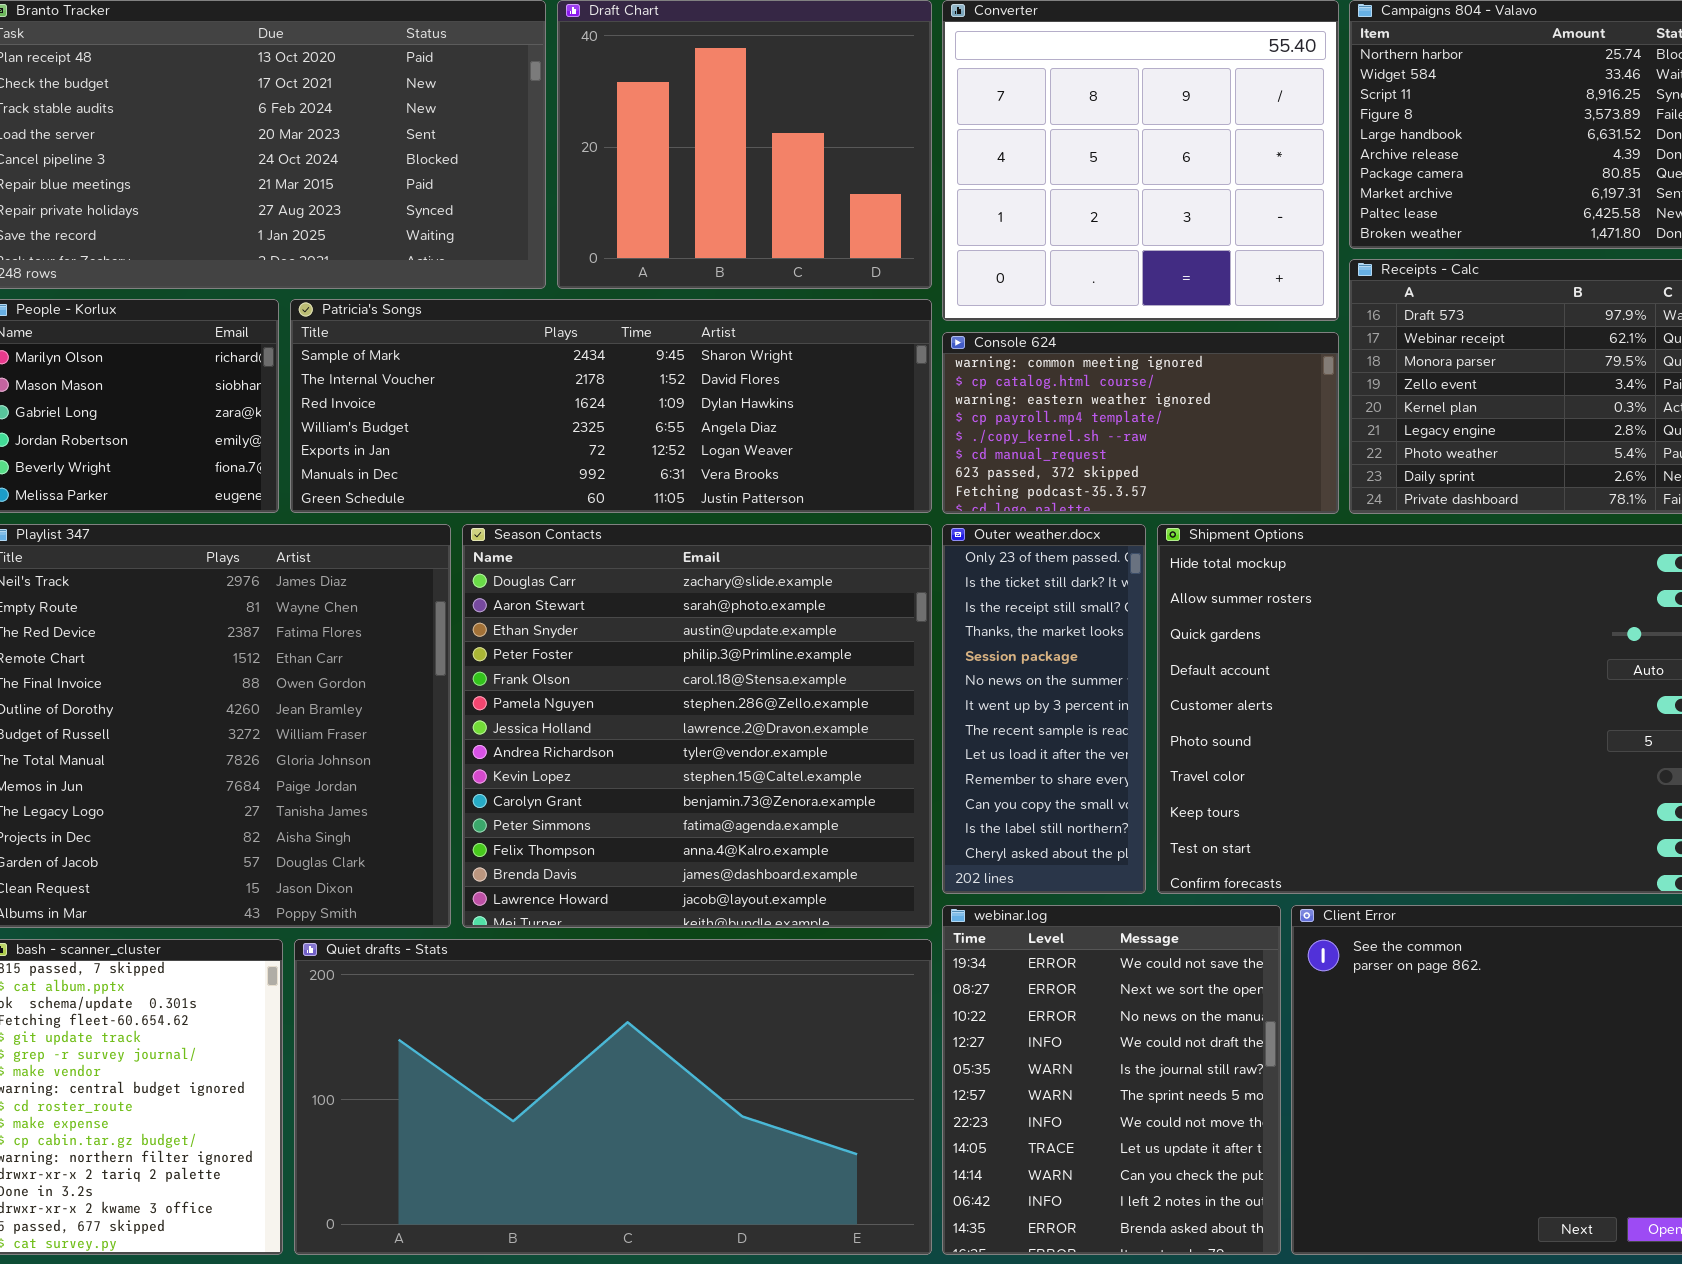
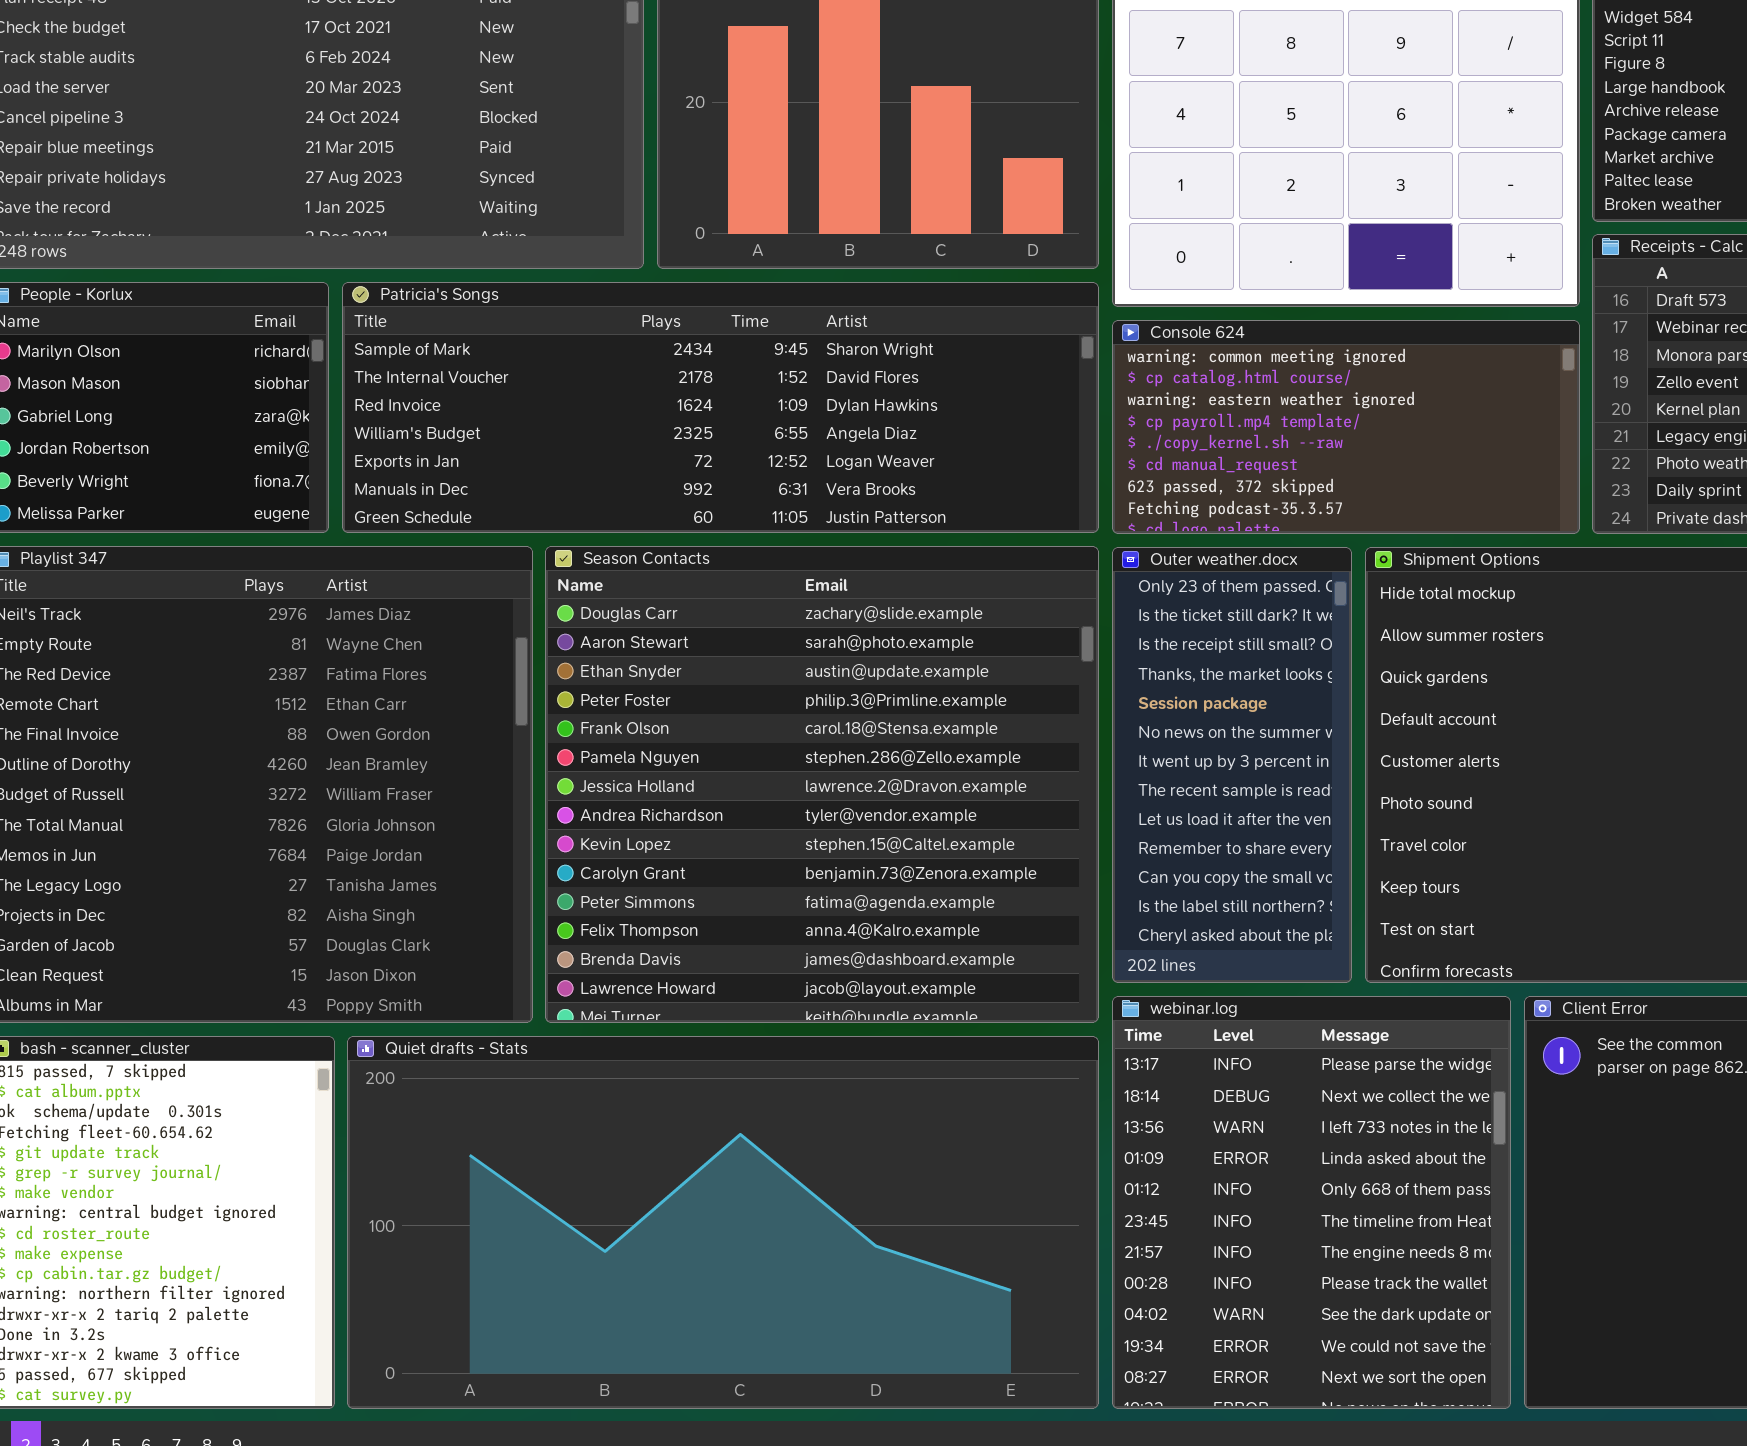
webinar.log: [942,905,1281,1255] -> [1112,996,1511,1409], scrolled up 9 rows

